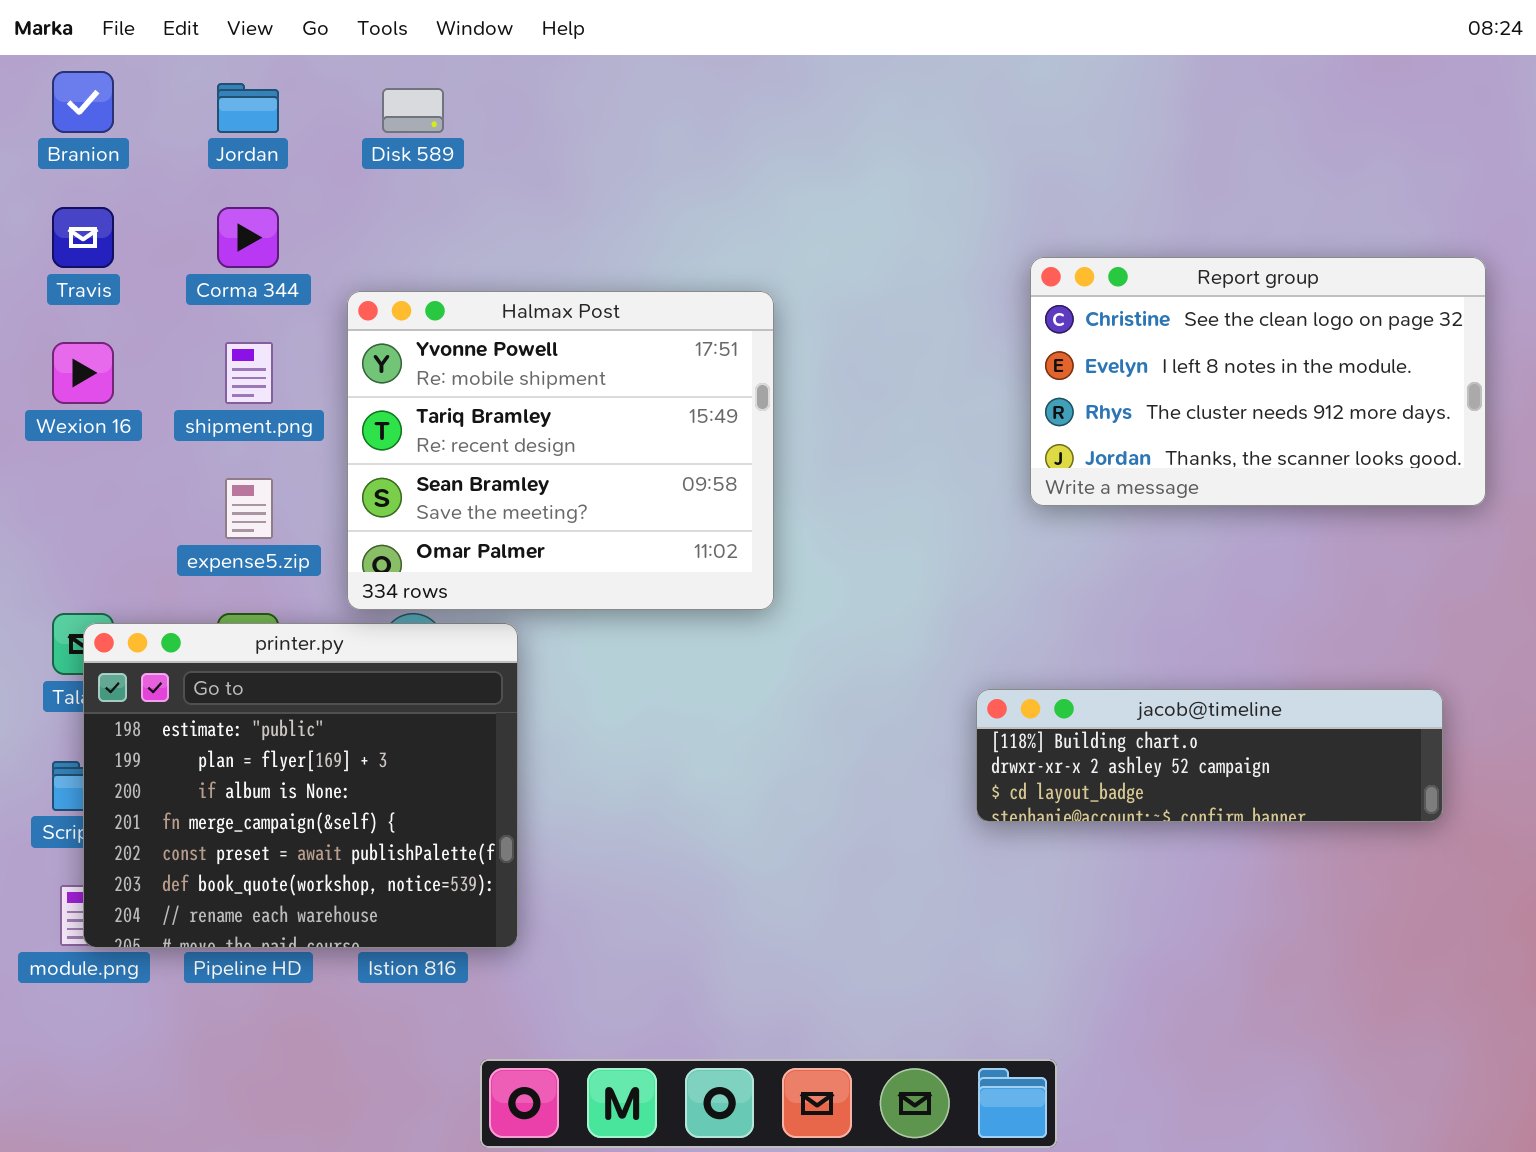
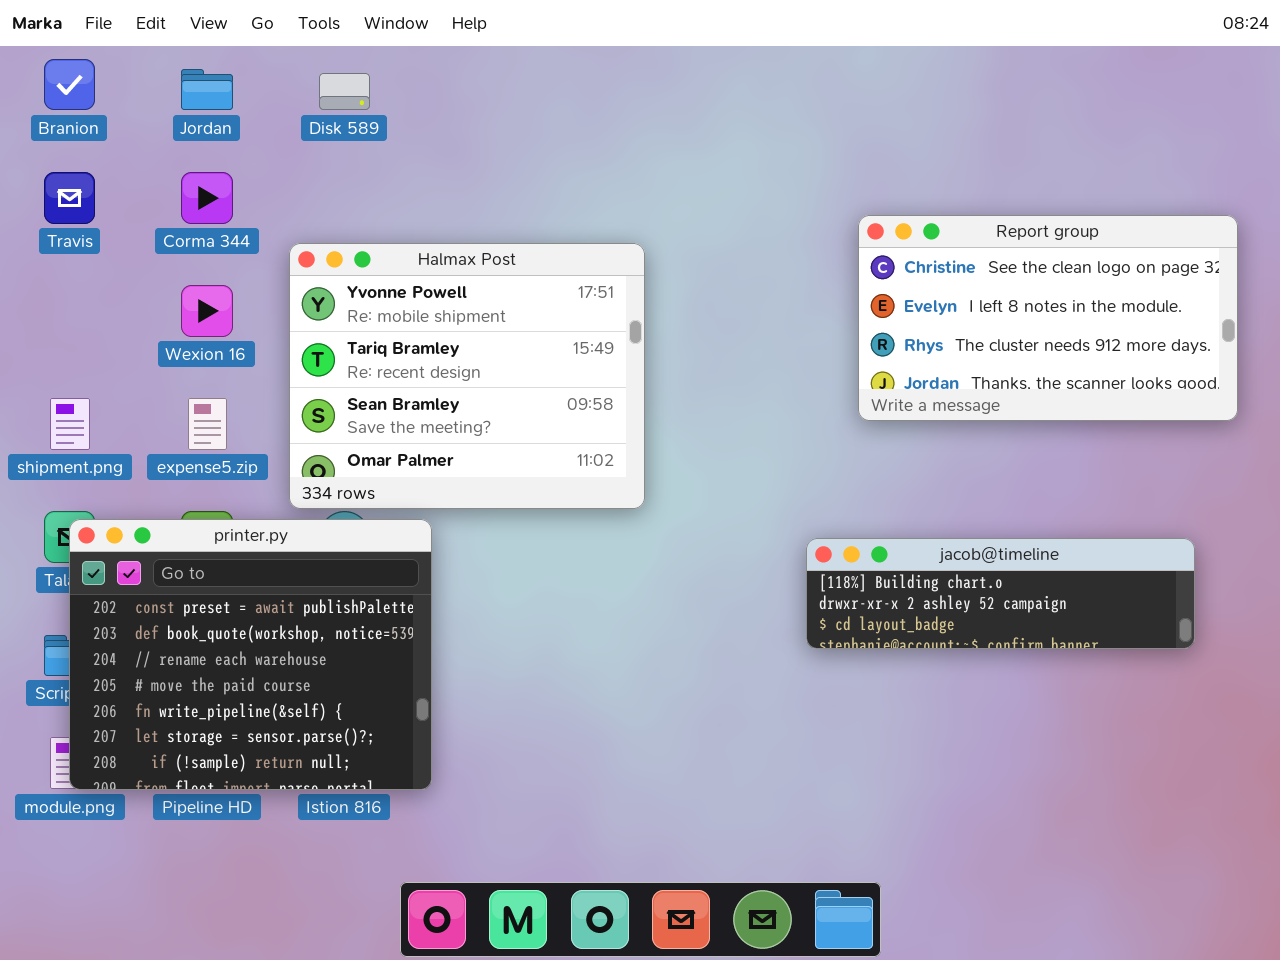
Wexion 16: [52,342,114,404] -> [181,285,233,337], moved
shipment.png: [225,342,273,404] -> [50,398,90,450], moved
printer.py: [83,623,518,948] -> [69,519,432,790], scrolled down 4 rows
jacob@timeline: [976,689,1443,822] -> [806,538,1195,649], moved

